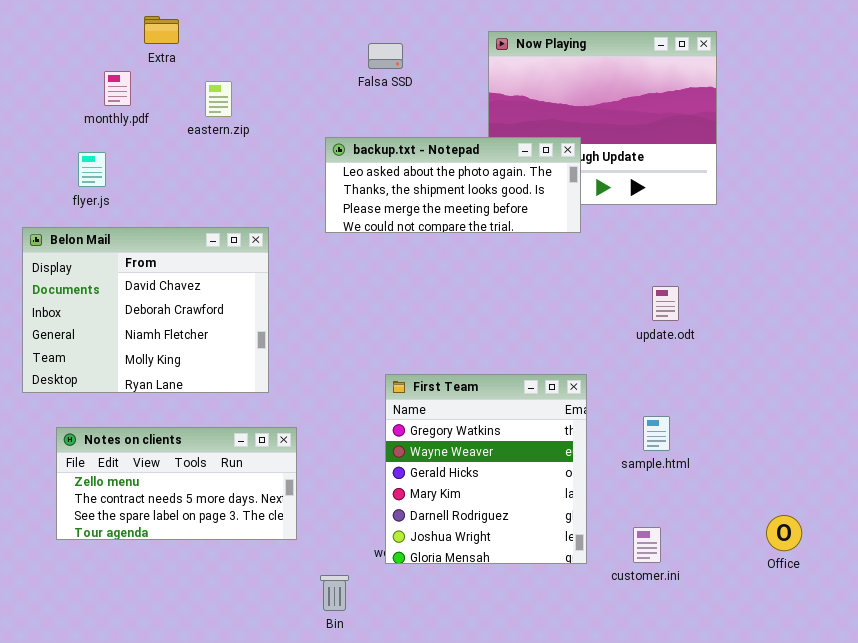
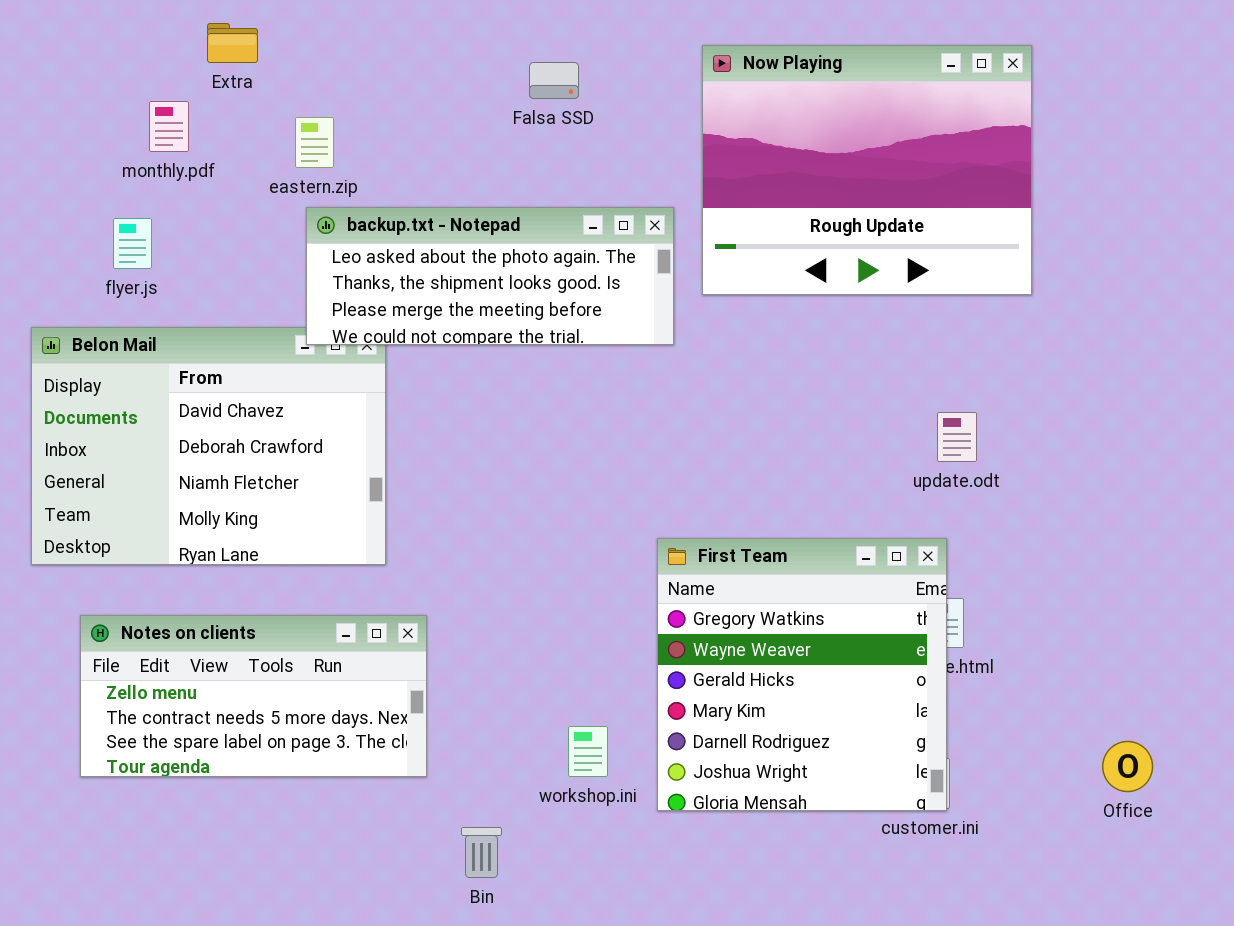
backup.txt - Notepad: [325,137,581,233] -> [306,207,674,345], moved
First Team: [385,374,587,564] -> [657,538,947,811], moved

